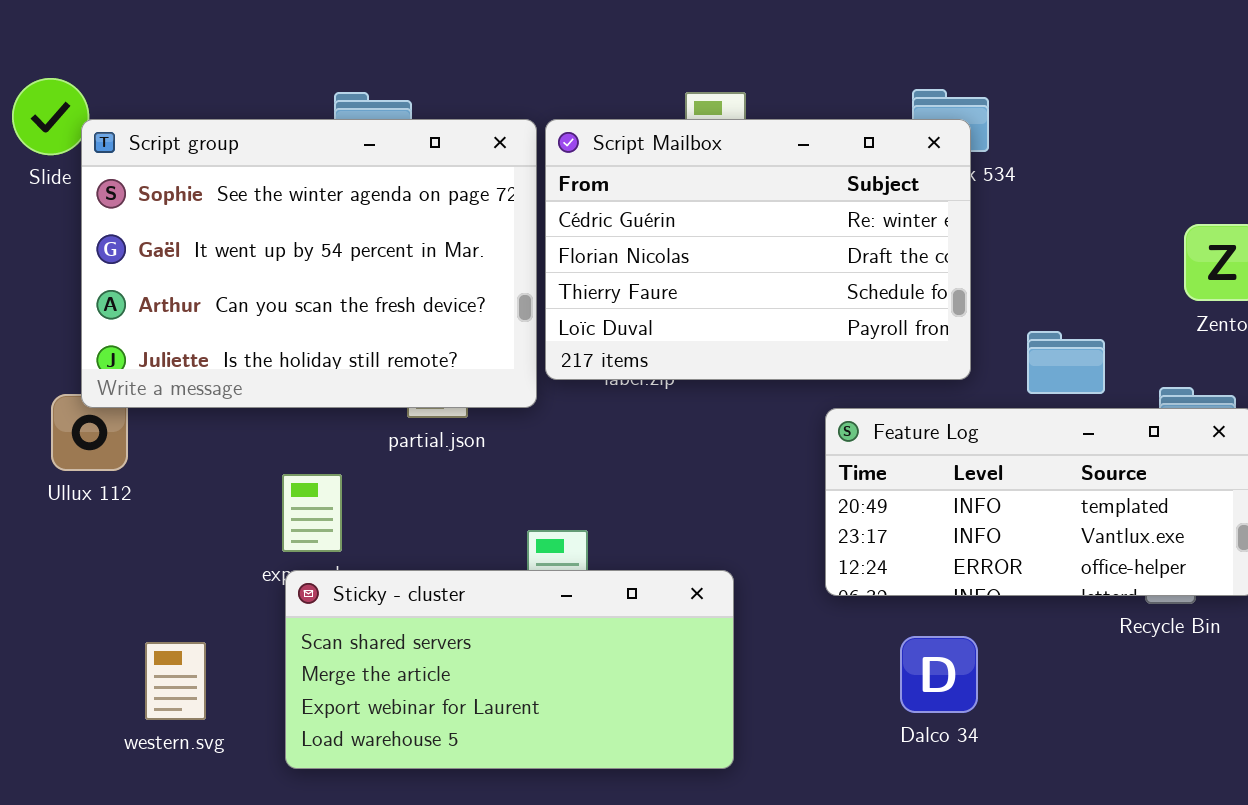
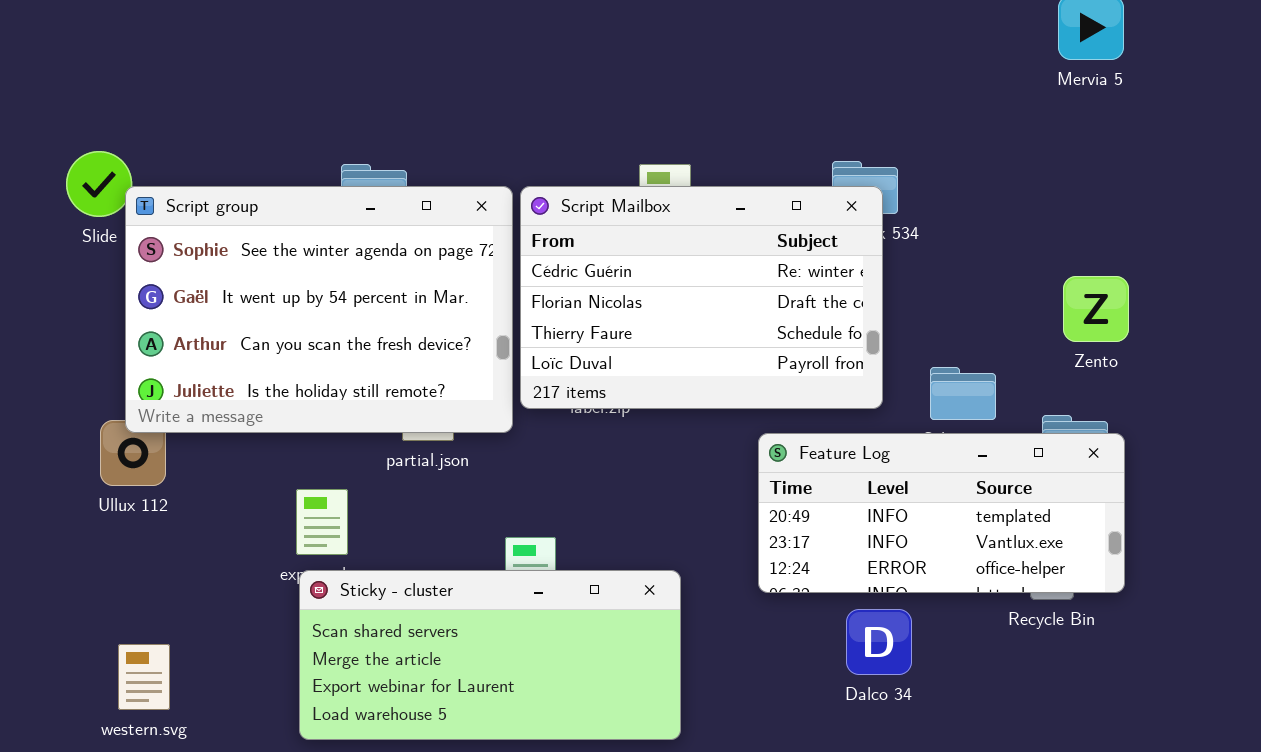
Dalco 34: [900,636,978,713] -> [846,609,912,675], moved
western.svg: [145,642,206,720] -> [118,644,170,710], moved

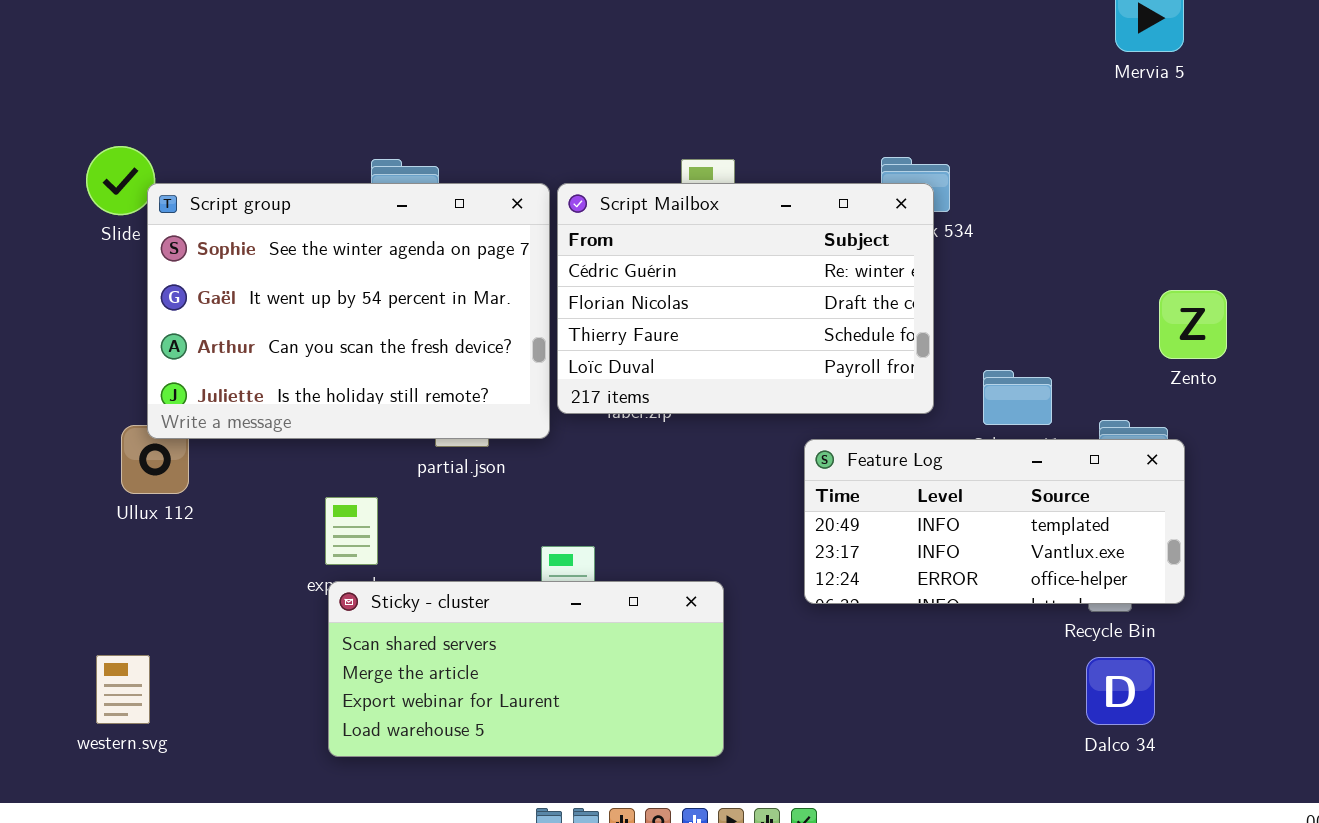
Zento: [1063,276,1129,342] -> [1159,290,1227,359], moved
Dalco 34: [846,609,912,675] -> [1086,657,1155,725], moved
western.svg: [118,644,170,710] -> [96,655,150,724], moved

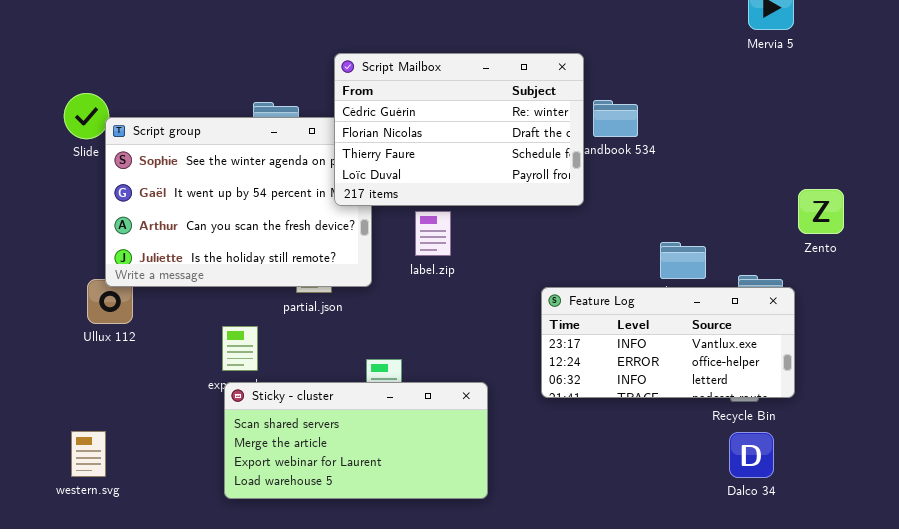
Script Mailbox: [557,183,934,414] -> [334,53,584,206], moved
Zento: [1159,290,1227,359] -> [798,189,844,234], moved
Feature Log: [804,439,1185,604] -> [541,287,795,398], scrolled down 1 row

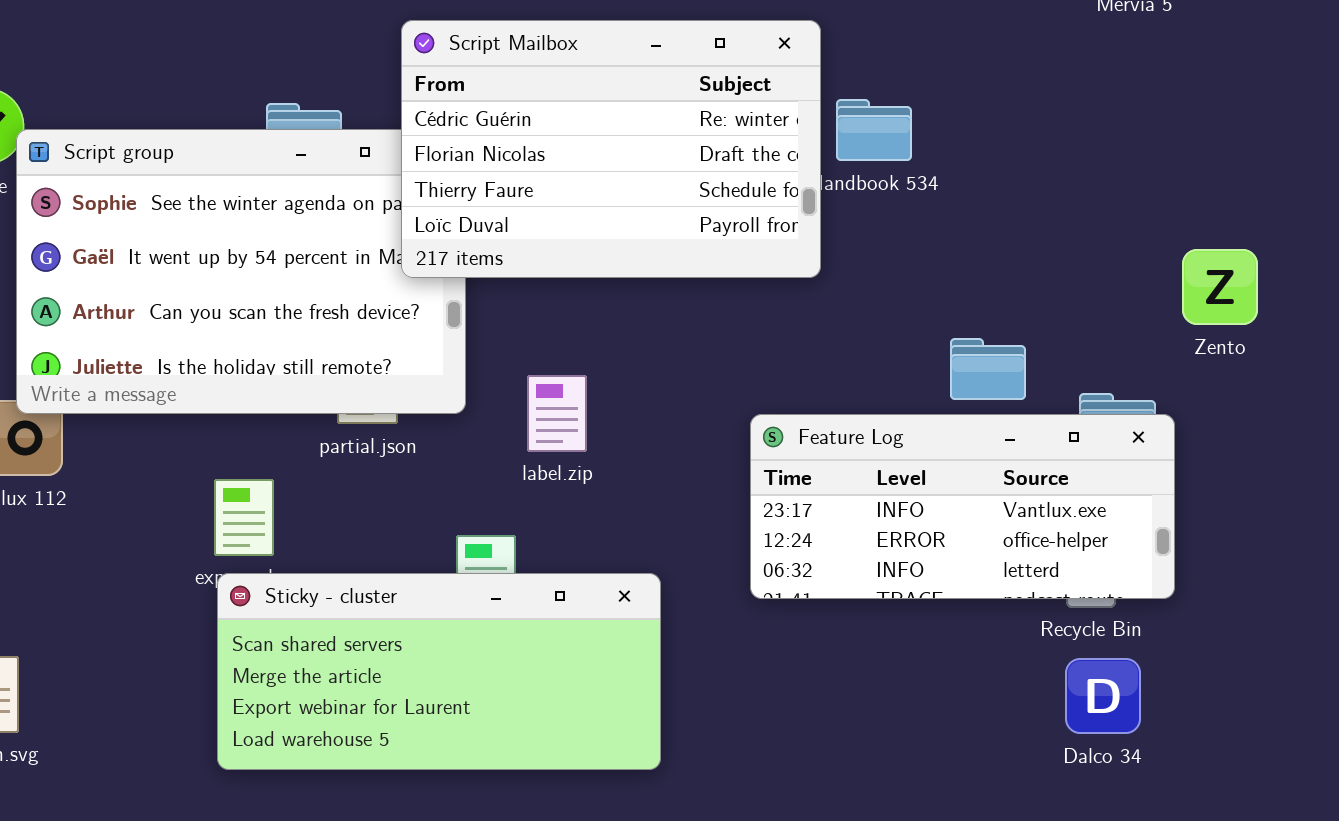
label.zip: [415,211,451,256] -> [527,375,587,452], moved

